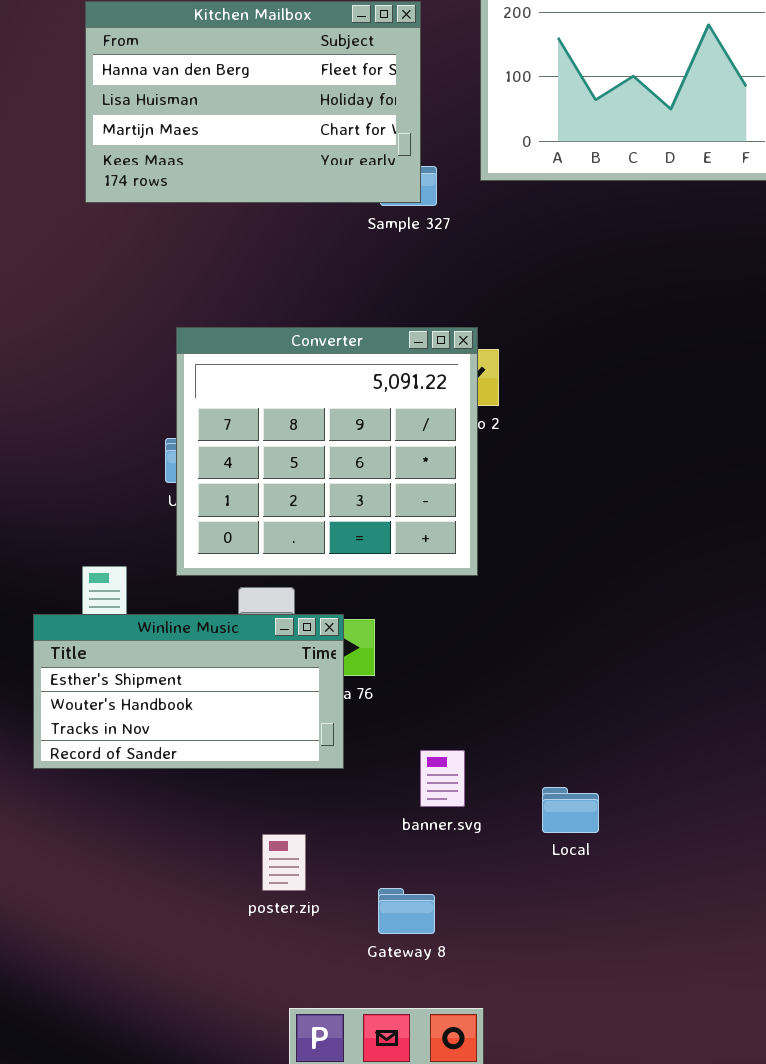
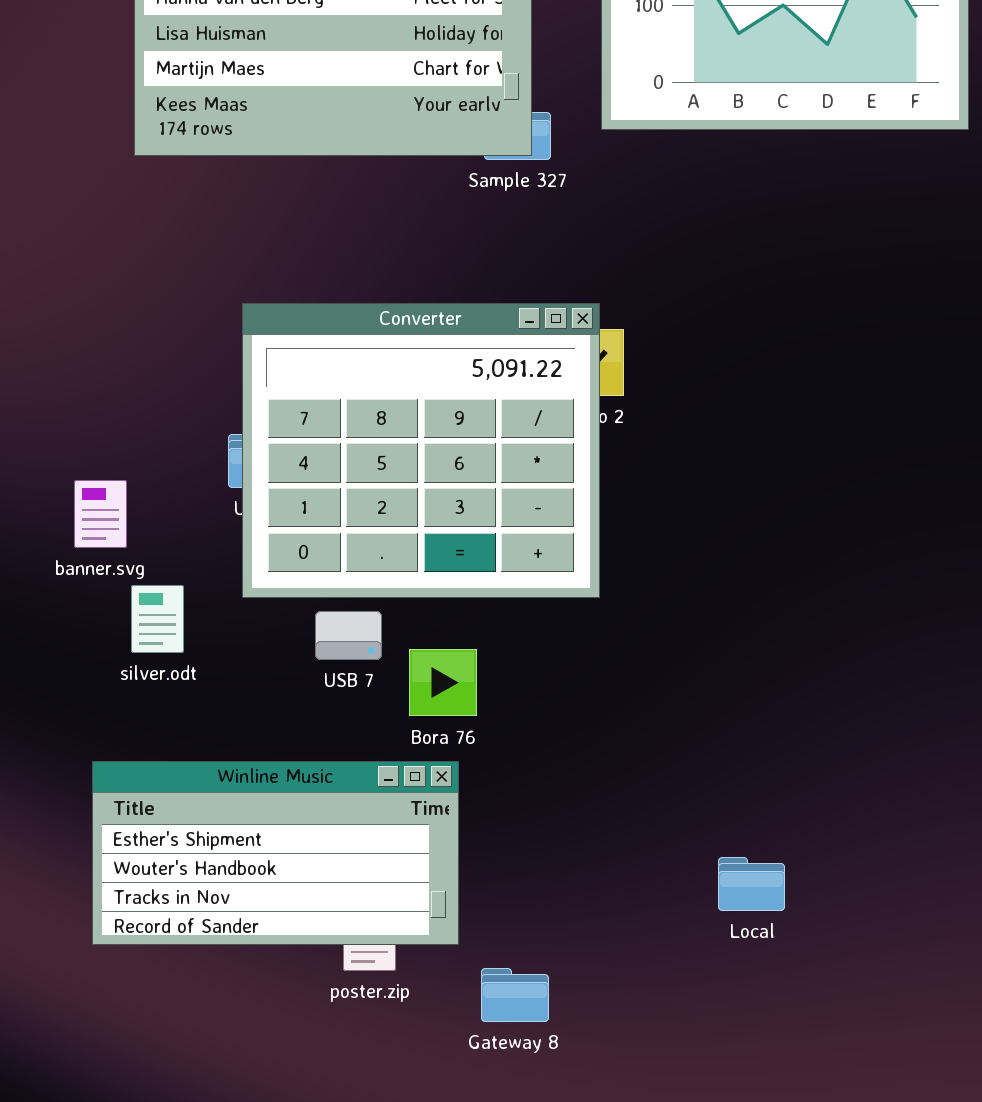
Winline Music: [33,614,344,769] -> [92,761,459,945], moved
banner.svg: [420,750,465,807] -> [74,480,127,548], moved
Local: [542,787,599,833] -> [718,857,785,911], moved

